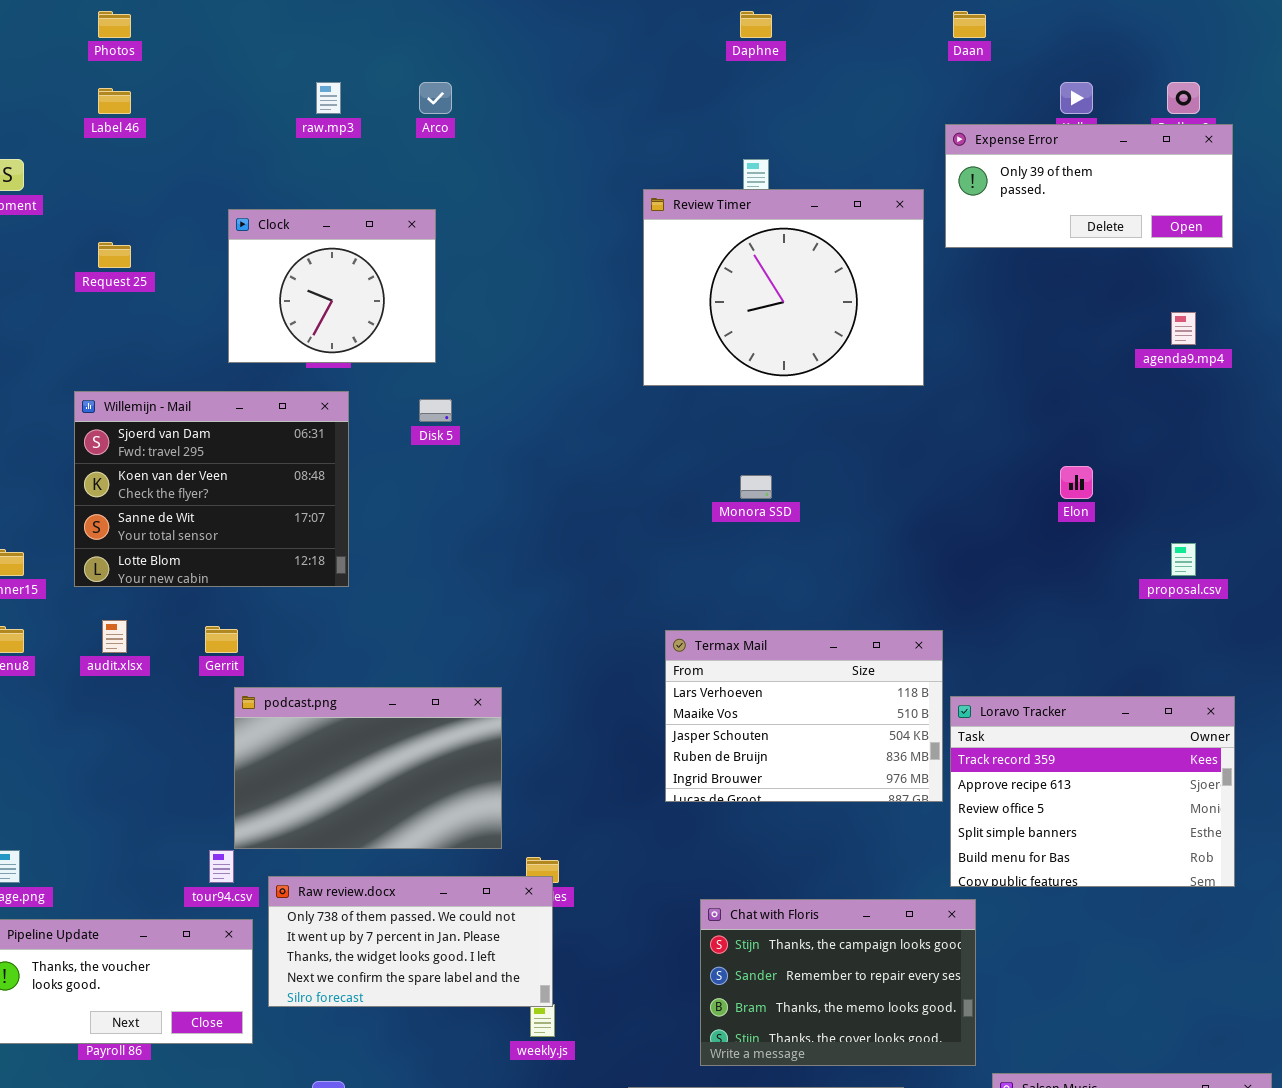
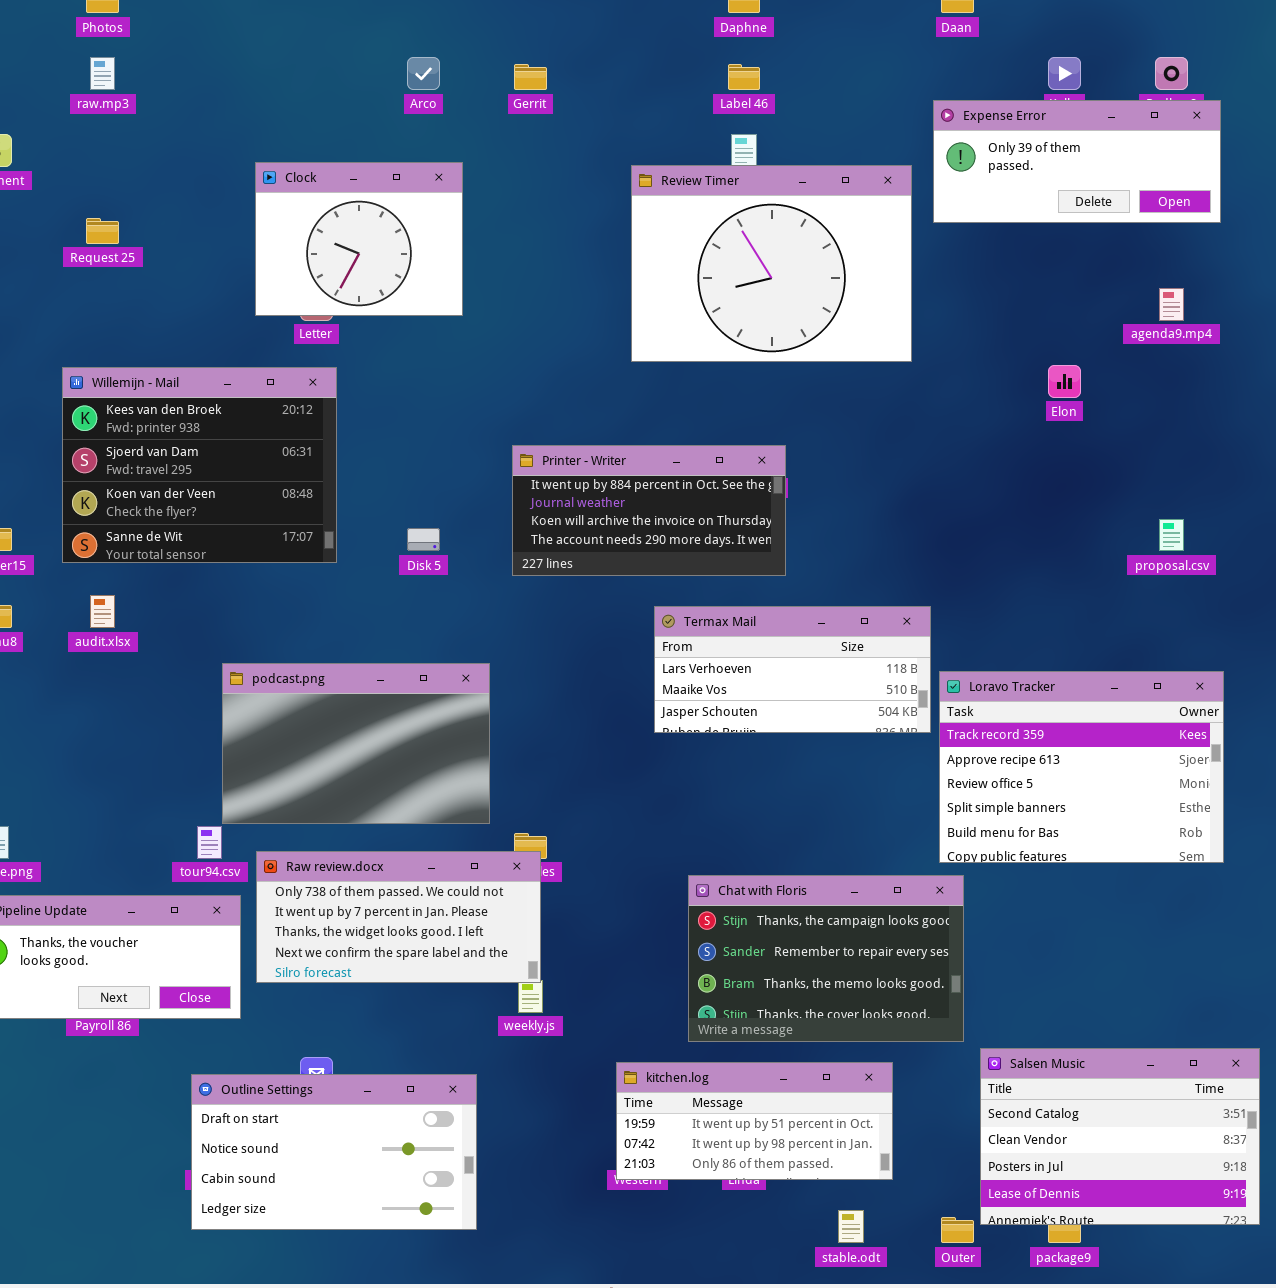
raw.mp3: [316,82,341,114] -> [90,57,115,90], moved
Label 46: [98,88,131,114] -> [728,64,760,90], moved
Clock: [228,209,436,363] -> [255,162,463,316], moved
Willemijn - Mail: [74,391,349,587] -> [62,367,337,563], scrolled up 1 row
Disk 5: [419,399,452,422] -> [407,528,440,551], moved
Elon: [1060,466,1093,499] -> [1048,365,1081,398], moved
Printer - Writer: none -> [512,445,786,576], opened
Gerrit: [205,626,238,653] -> [514,64,547,90], moved
Termax Mail: [665,630,943,802] -> [654,606,931,733], resized

